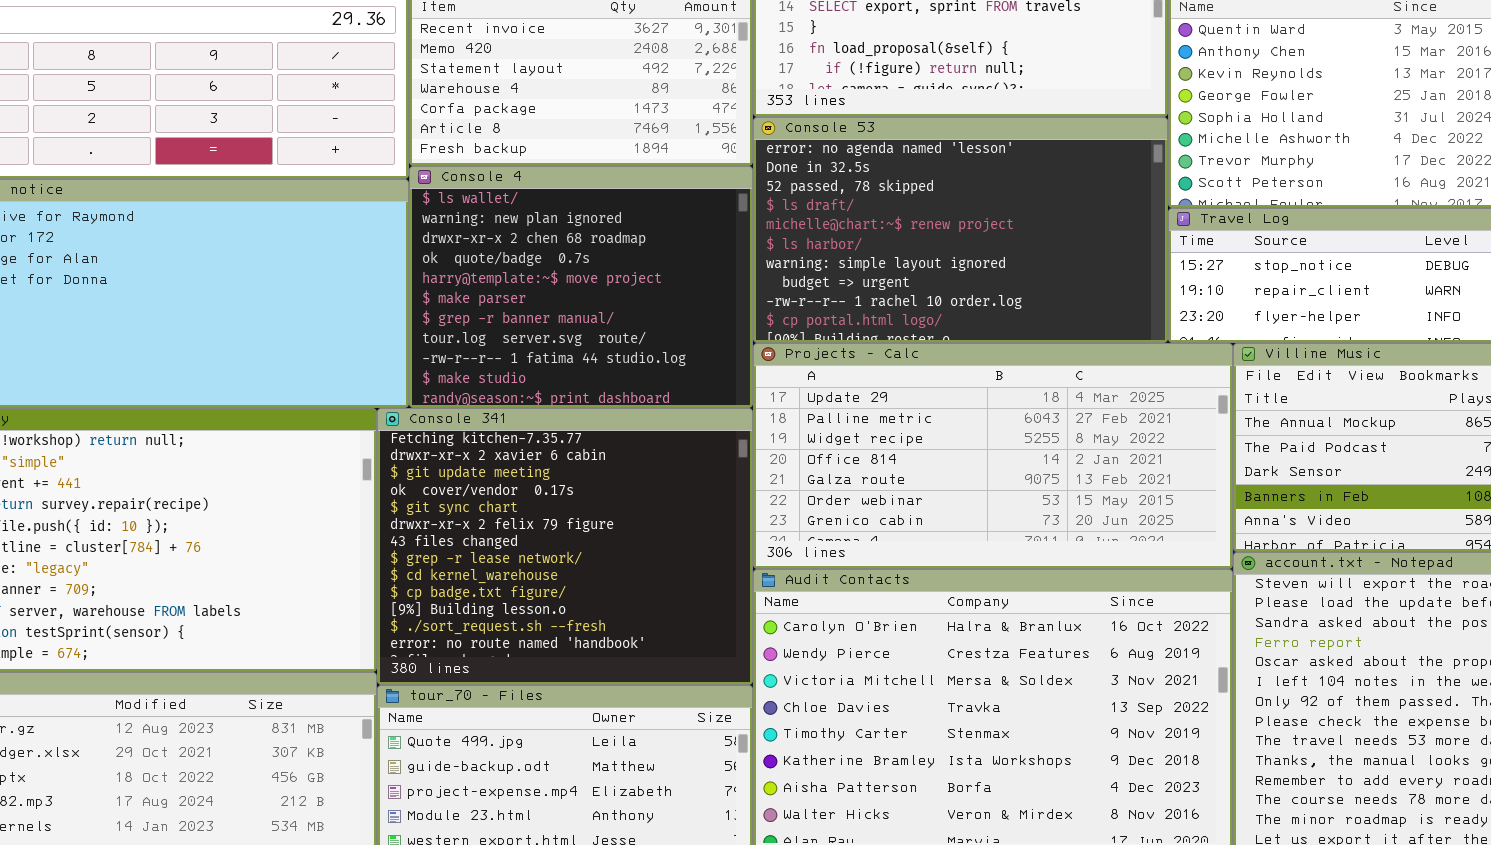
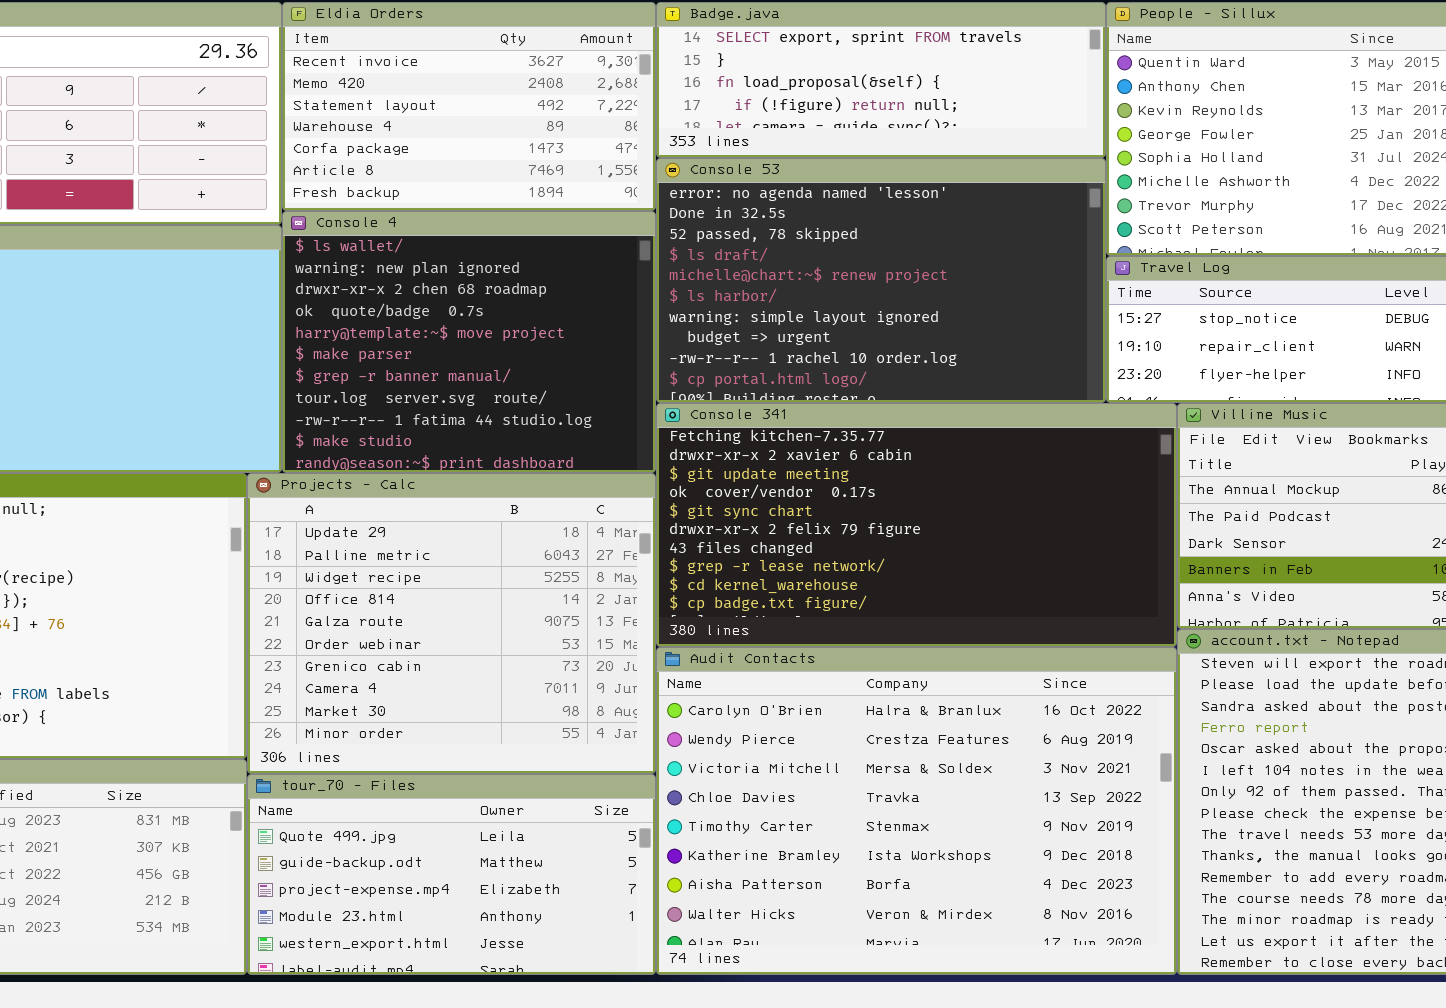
Projects - Calc: [753,343,1233,569] -> [247,473,656,774], moved, resized
Console 341: [377,408,753,685] -> [656,403,1177,647], moved, resized

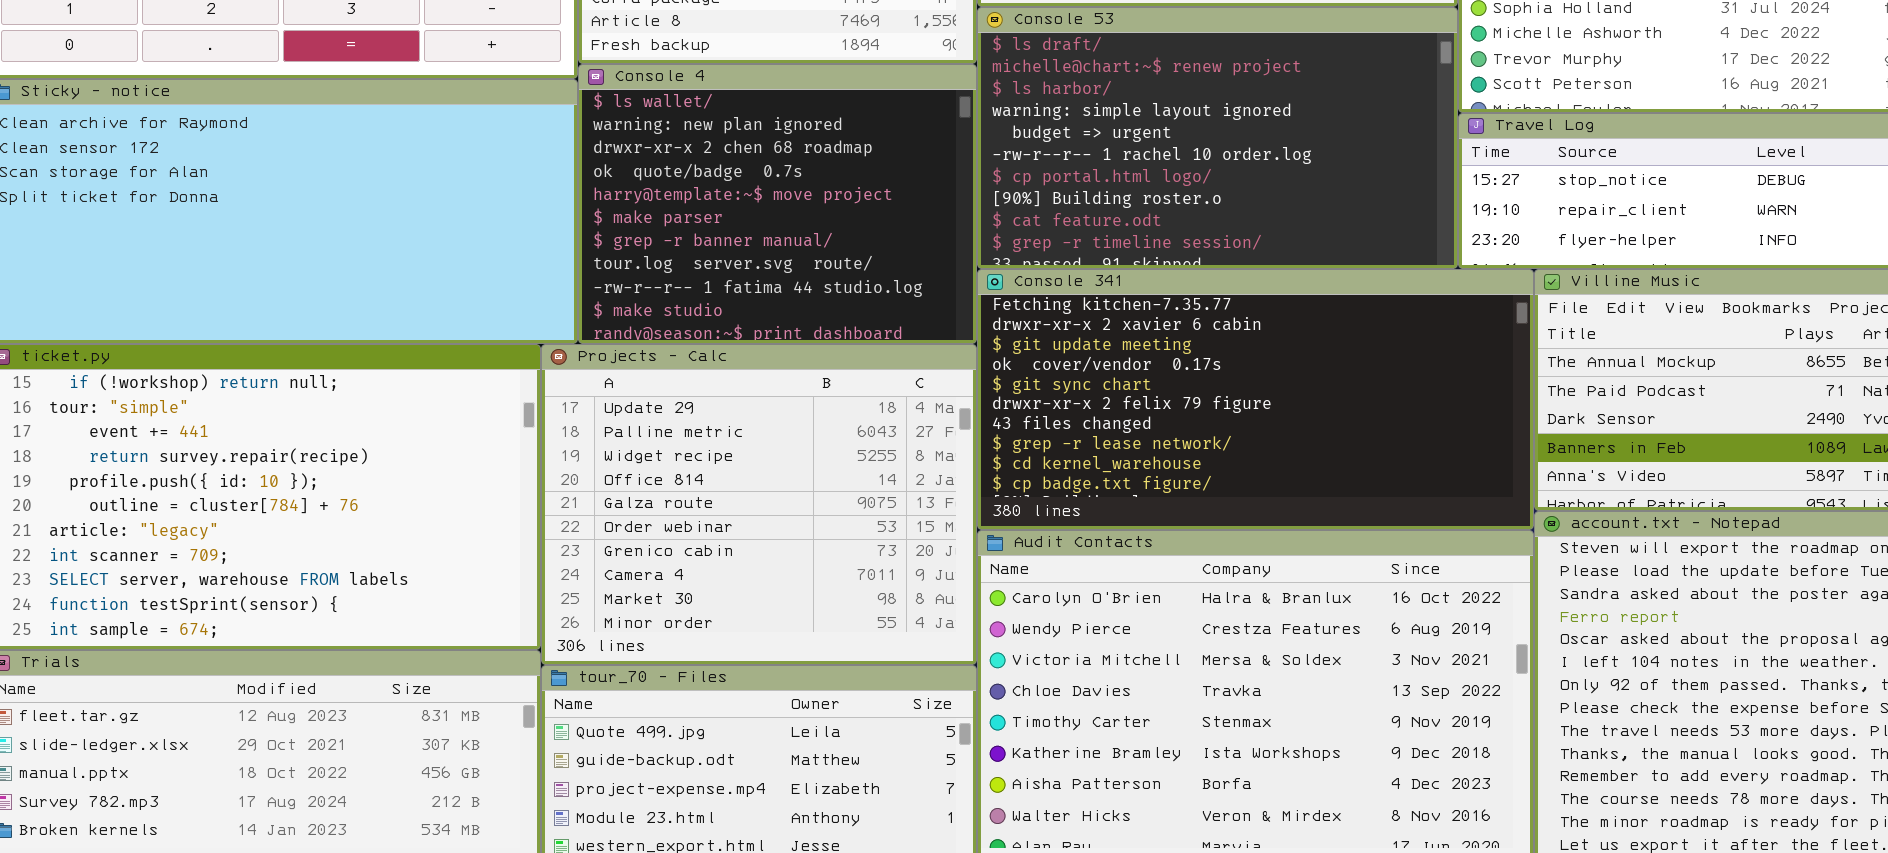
Console 53: [656,158,1106,403] -> [977,7,1458,269], scrolled down 3 rows

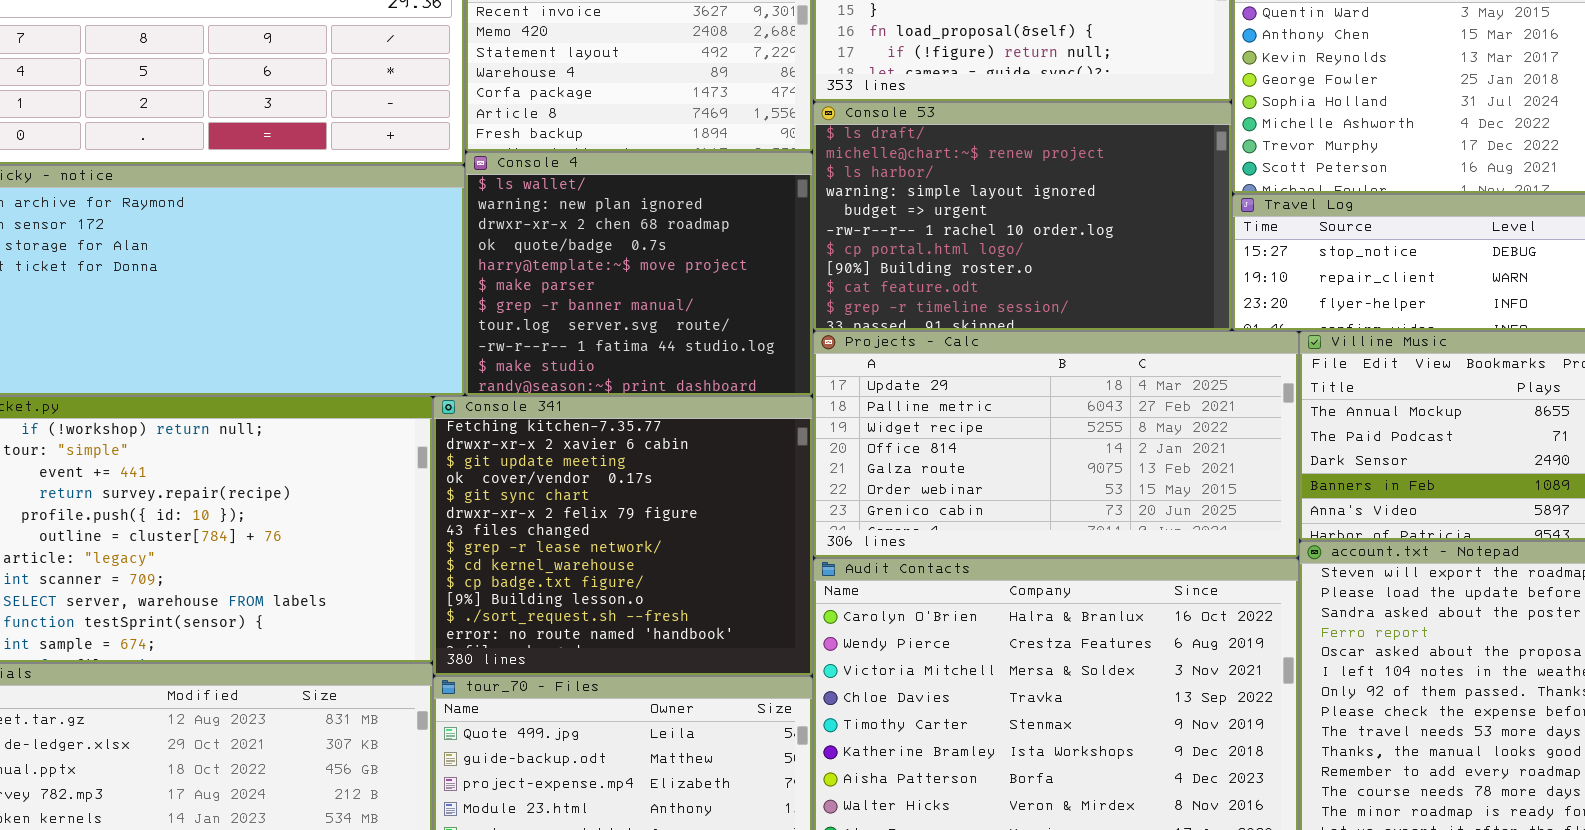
Console 341: [977,269,1534,530] -> [433,396,813,676], moved, resized
Projects - Calc: [541,344,977,665] -> [813,331,1299,558], moved, resized

